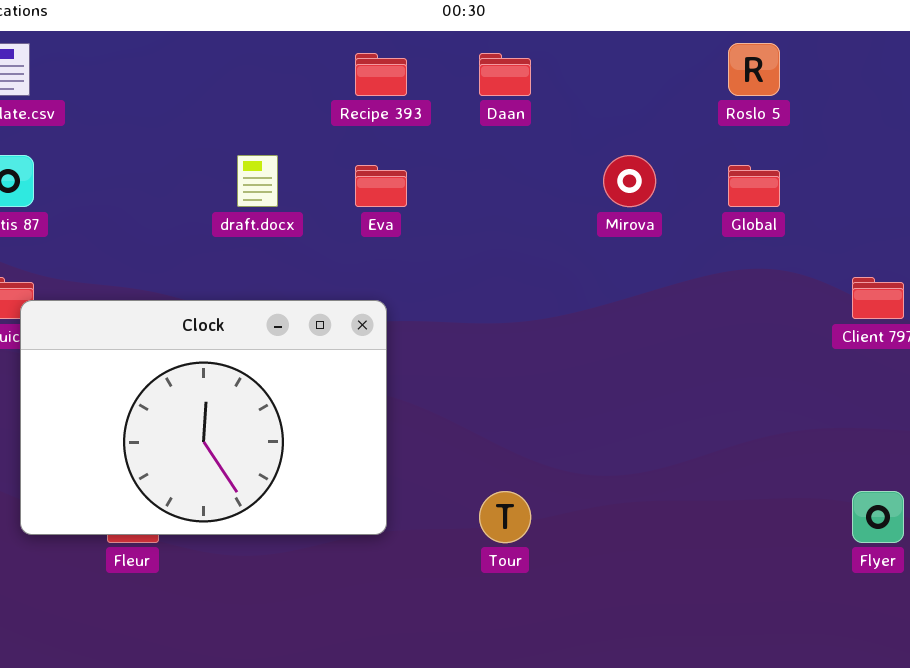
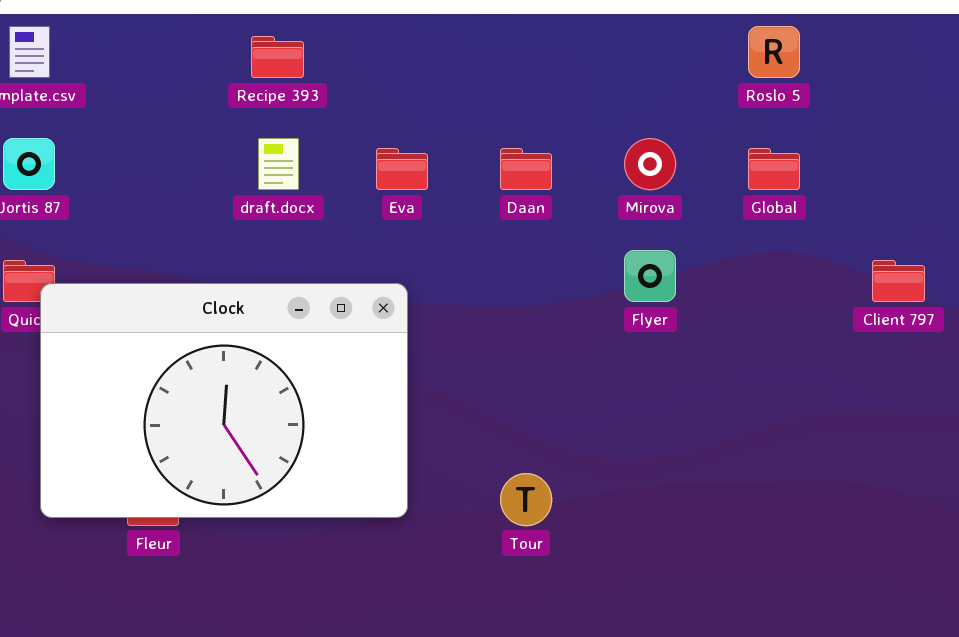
Recipe 393: [355,53,407,96] -> [251,36,304,78], moved
Daan: [479,53,531,96] -> [500,148,552,190], moved
Flyer: [852,491,904,543] -> [624,250,676,302], moved

